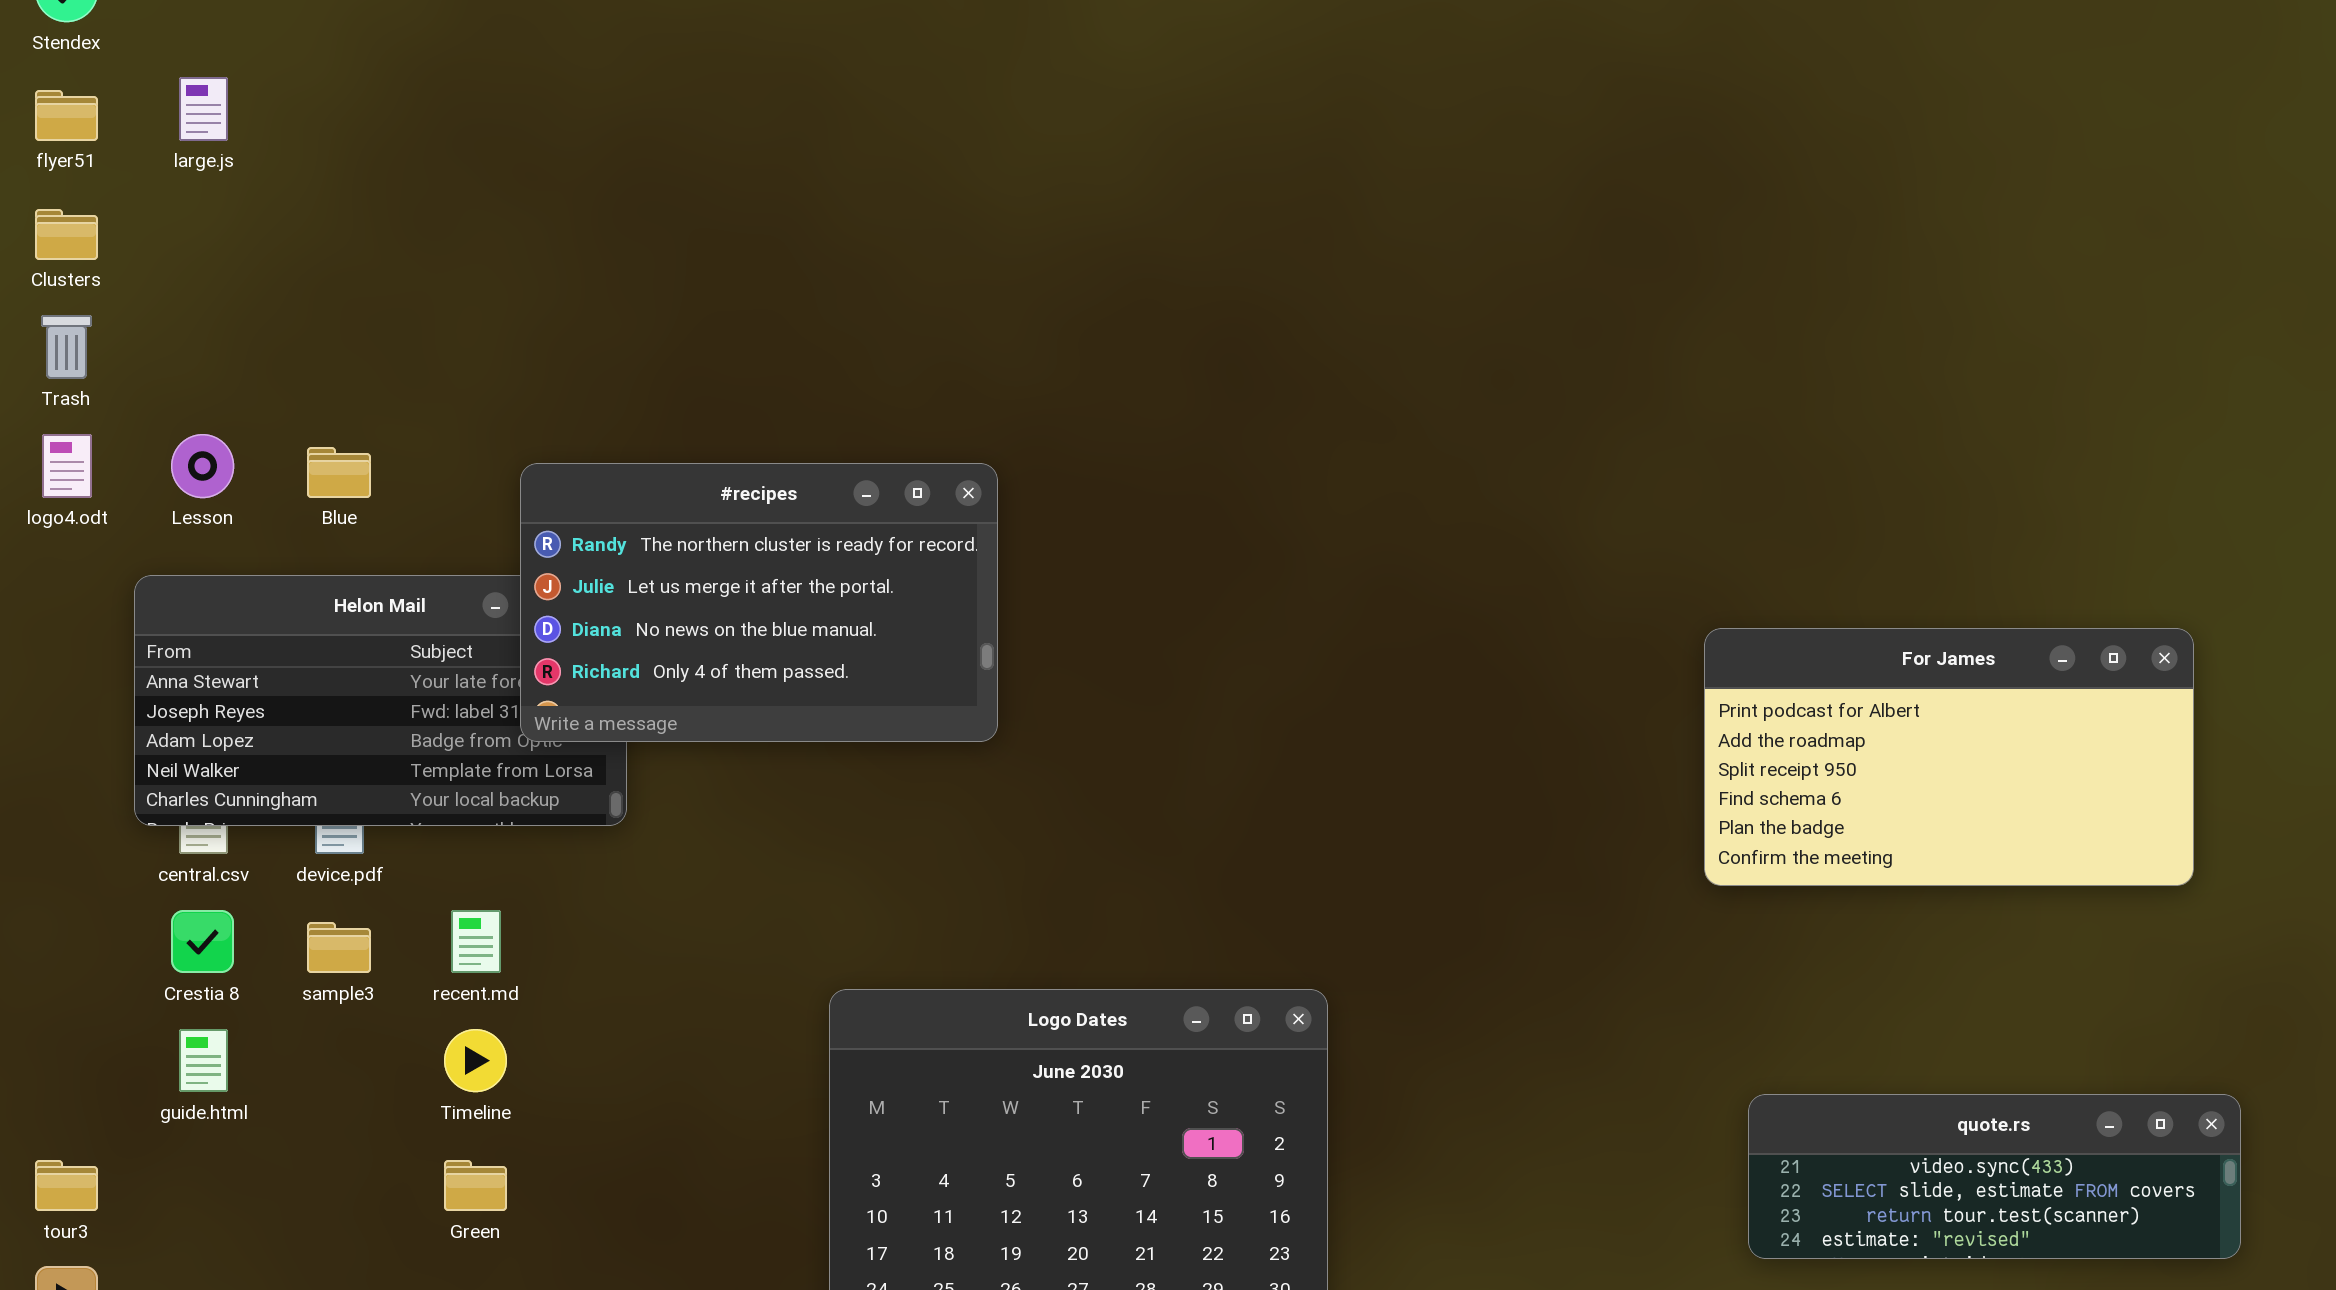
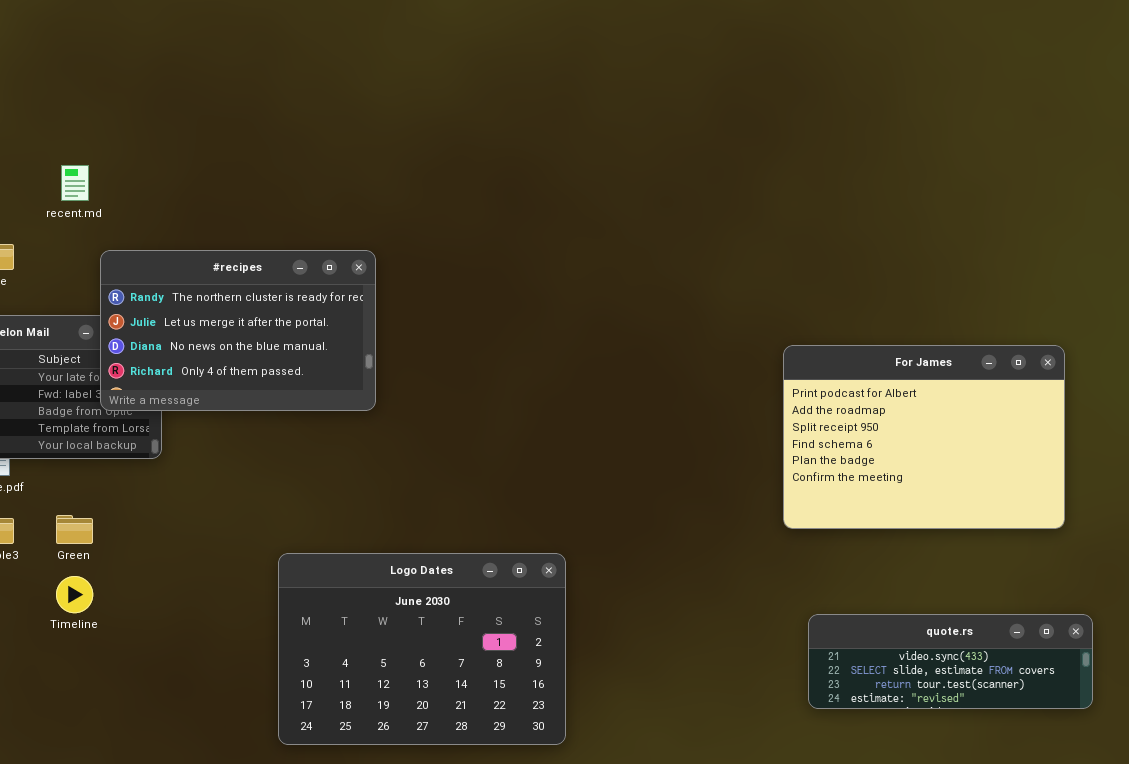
For James: [1704,628,2194,886] -> [783,345,1065,529], resized
recent.md: [451,910,501,973] -> [61,165,89,201], moved
Green: [444,1160,507,1211] -> [56,515,93,544], moved

